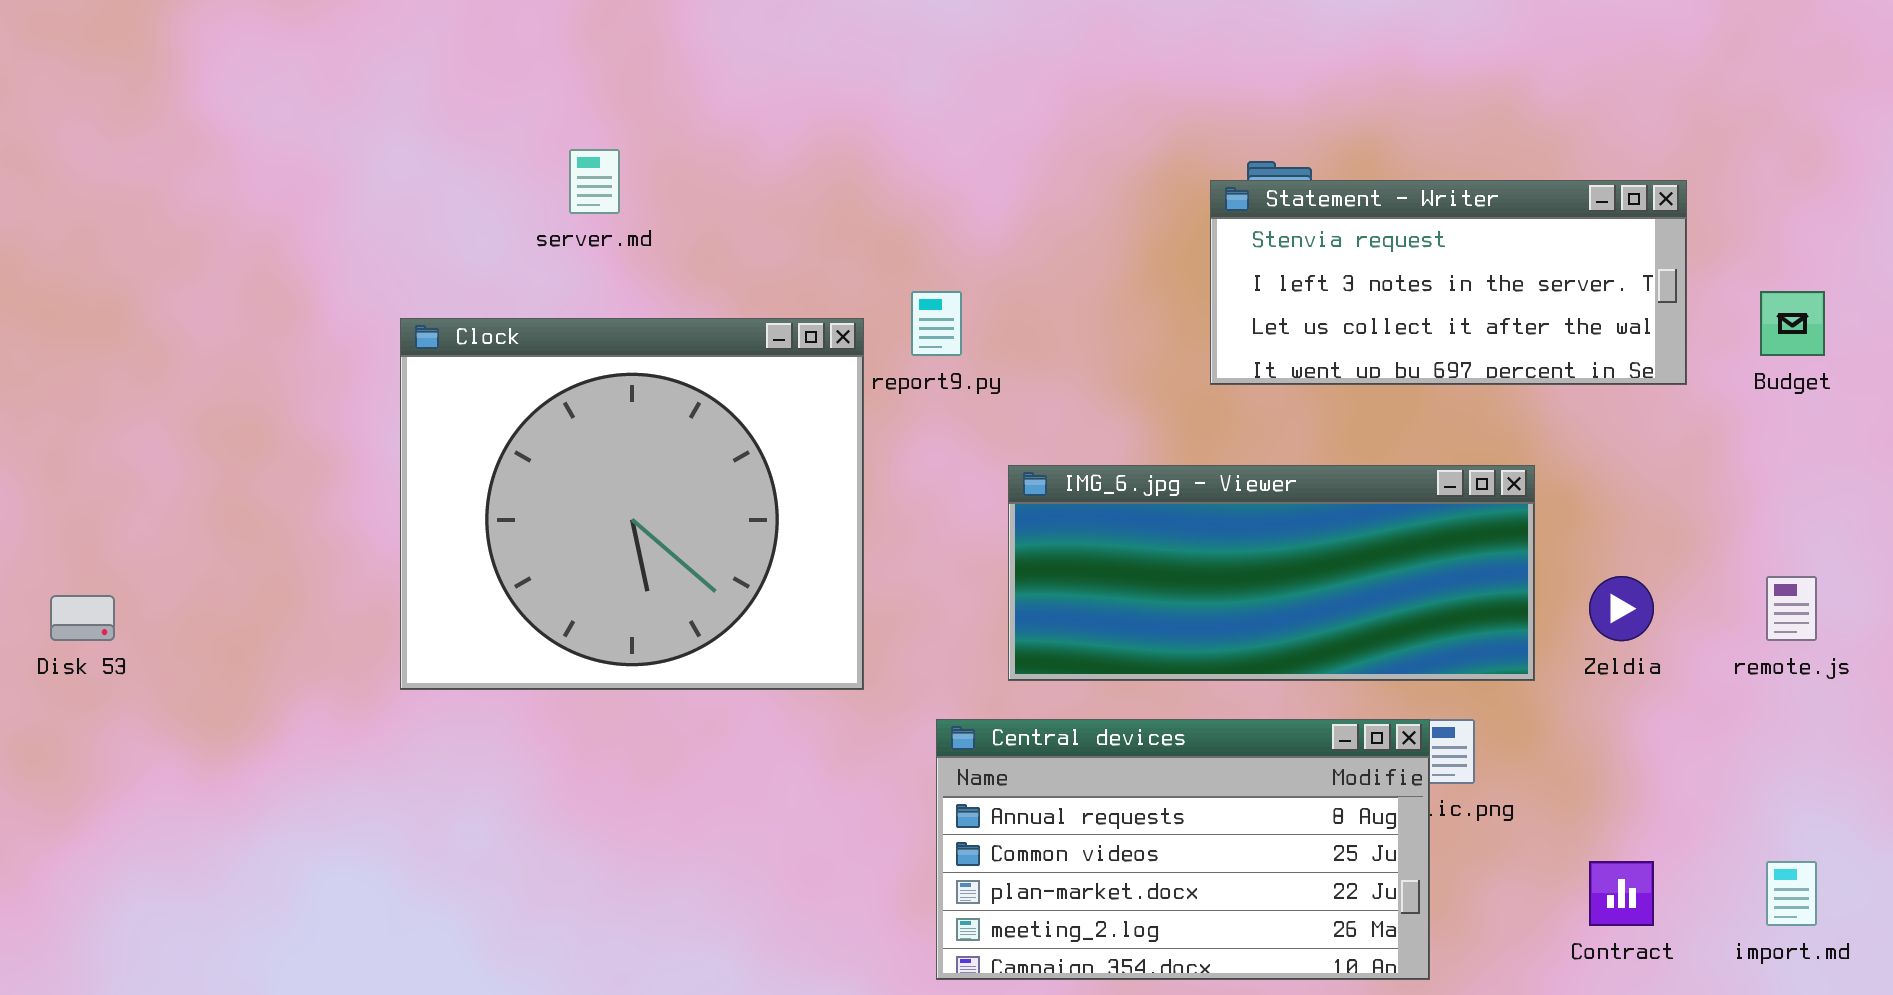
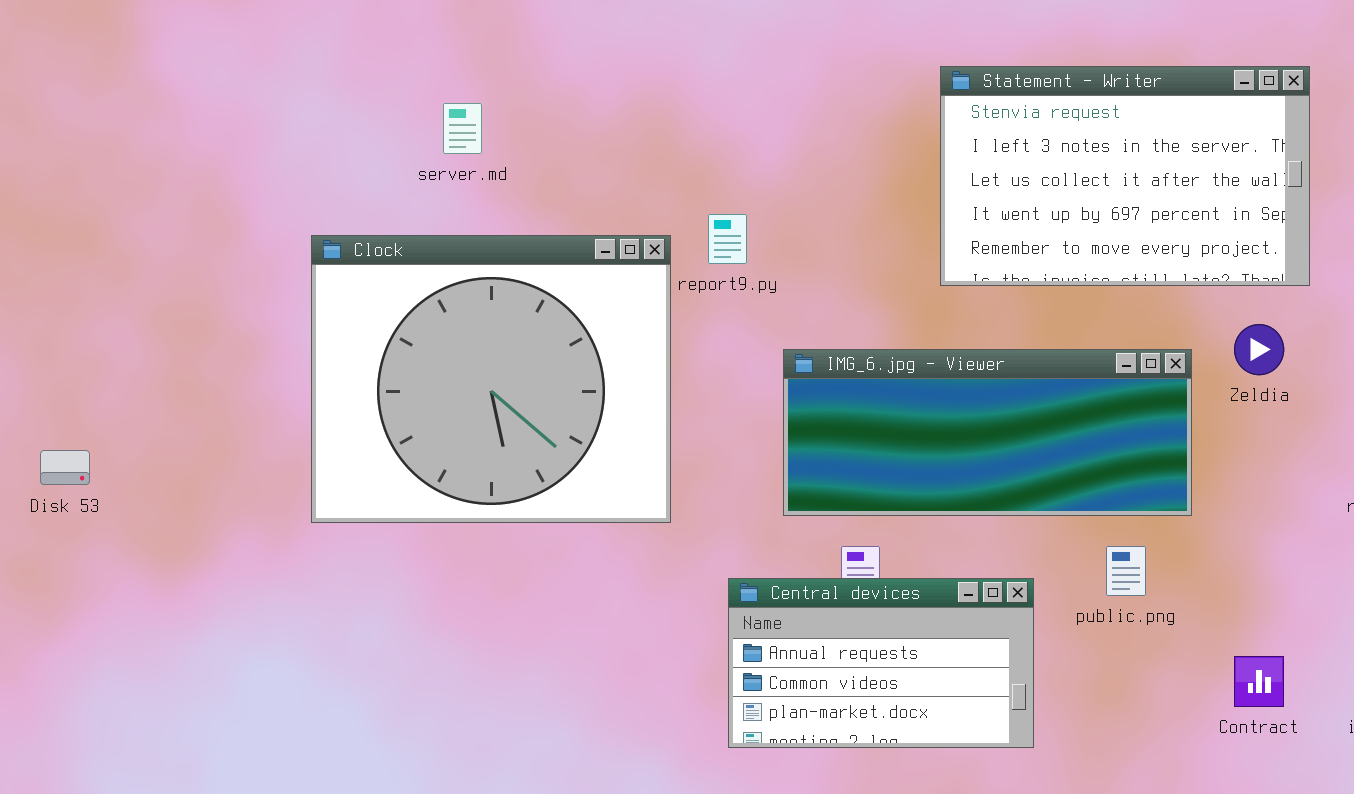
Statement - Writer: [1210,180,1687,385] -> [940,66,1310,286], resized
Zeldia: [1589,576,1654,641] -> [1234,324,1284,375], moved
Central devices: [936,719,1430,980] -> [728,578,1034,748], resized

